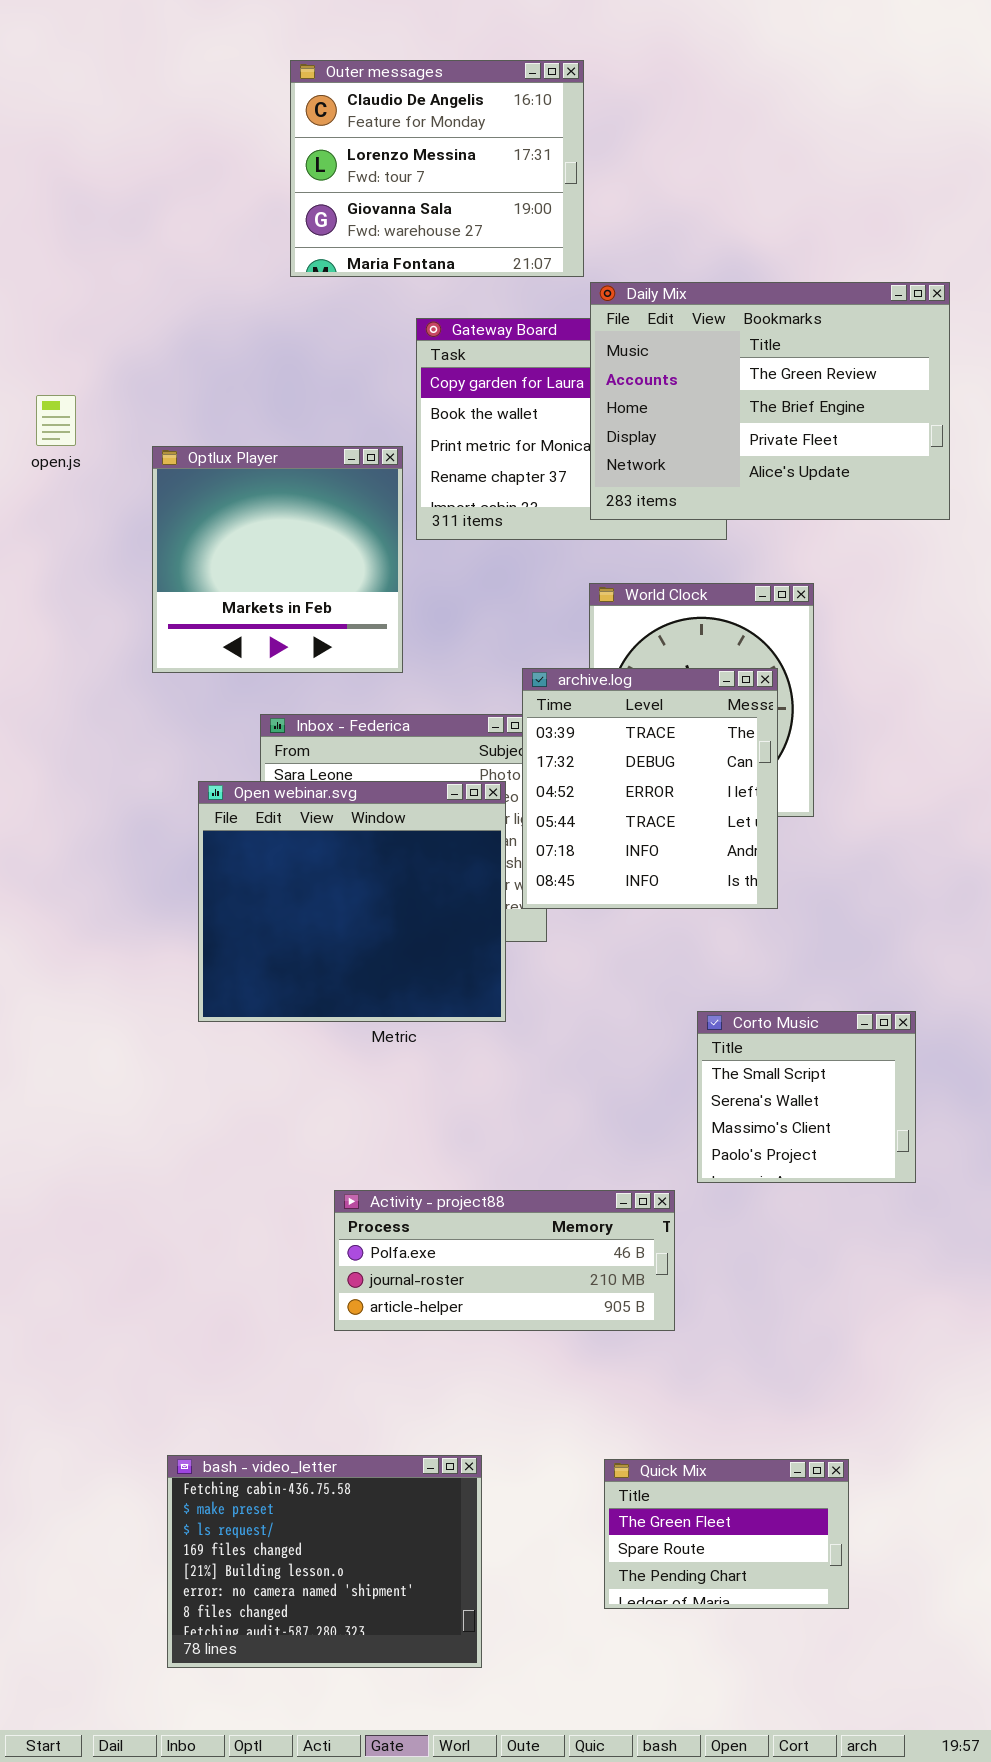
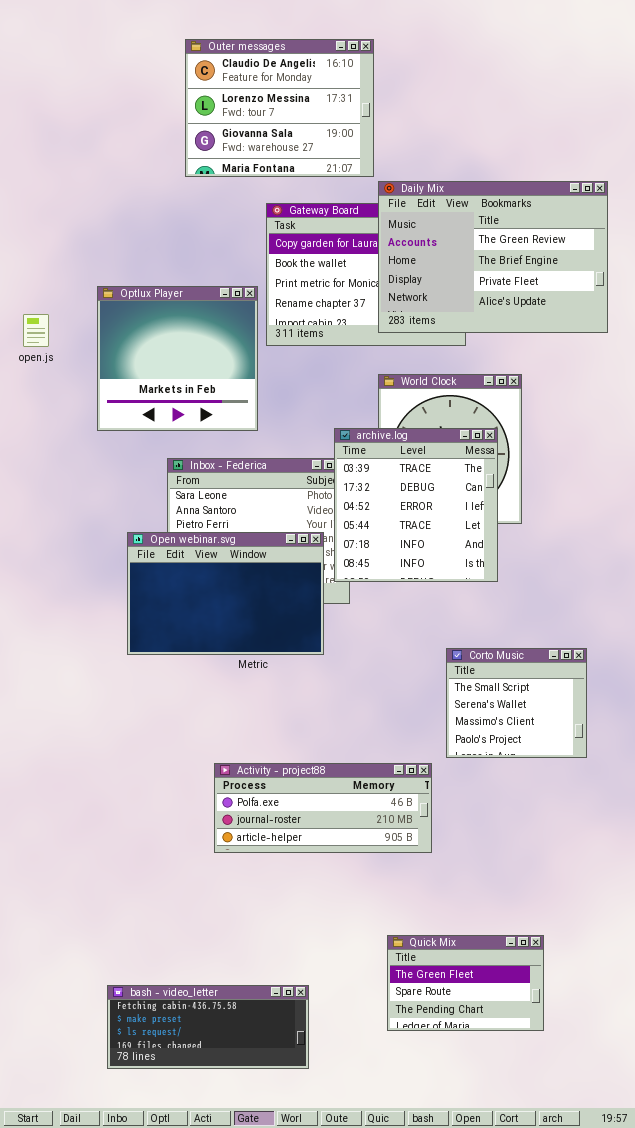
open.js: [36,395,76,446] -> [23,314,49,347], moved
Open webinar.svg: [198,781,506,1022] -> [127,532,324,655], resized
bash - video_letter: [167,1455,482,1668] -> [107,985,309,1069], resized

